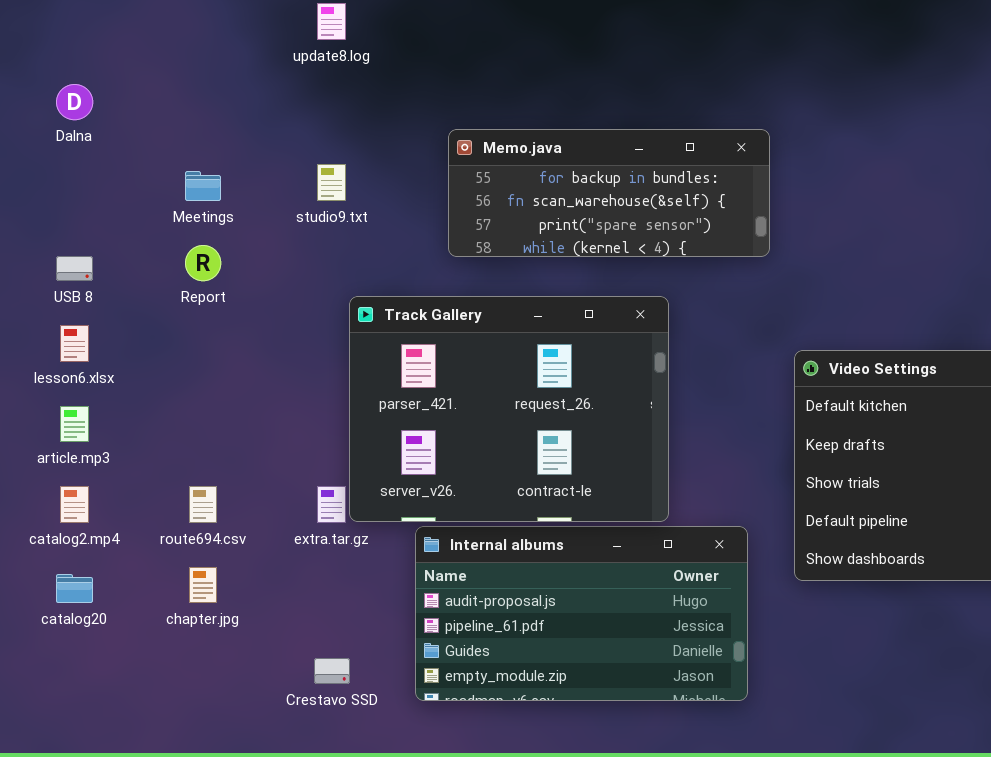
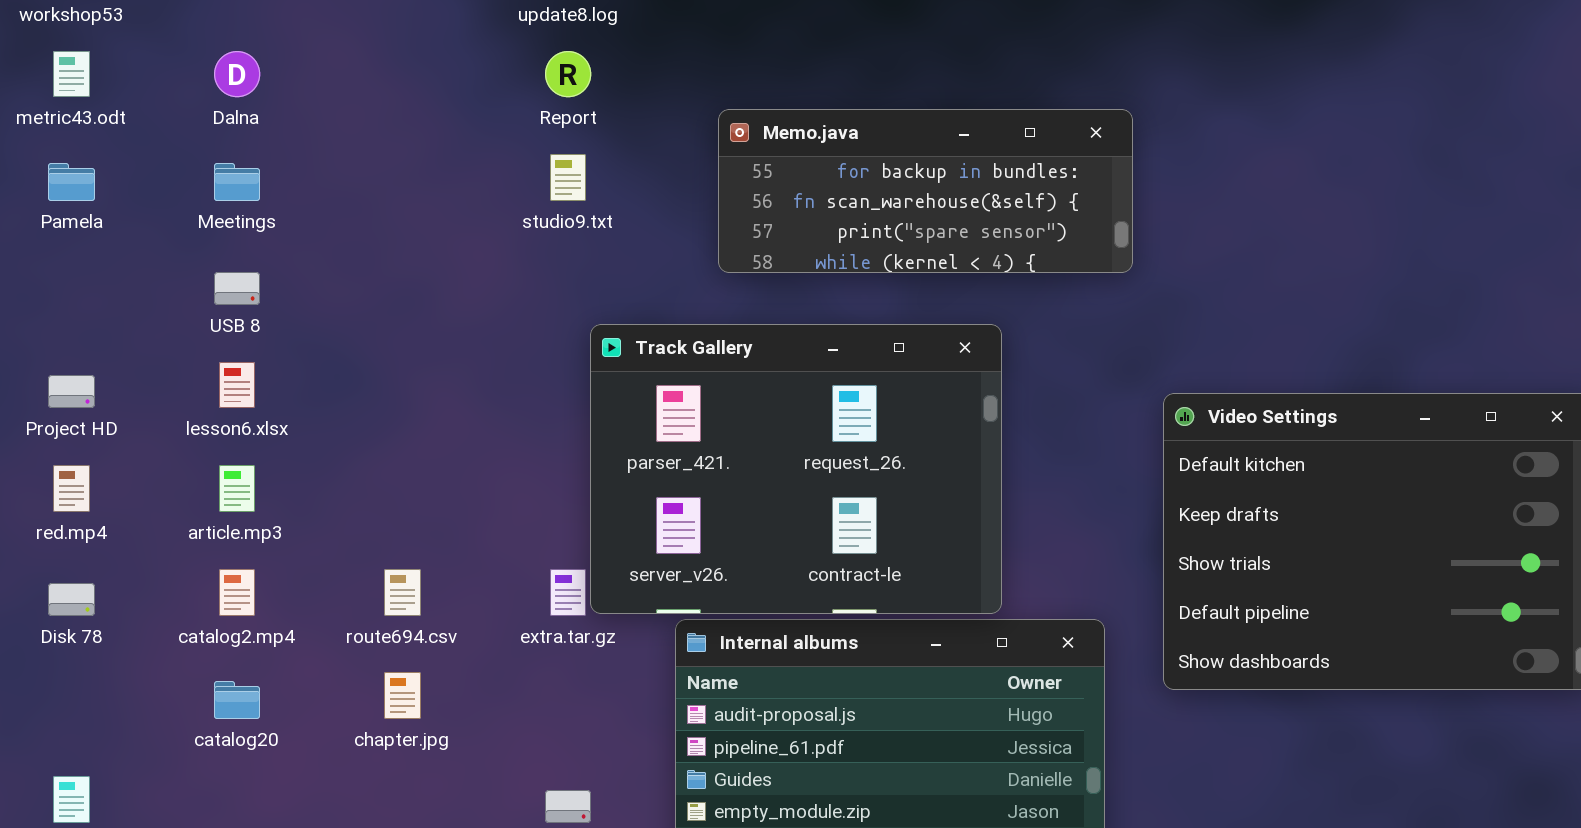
Meetings: [185,171,221,201] -> [214,163,260,201], moved
Report: [185,245,221,281] -> [545,51,591,97], moved

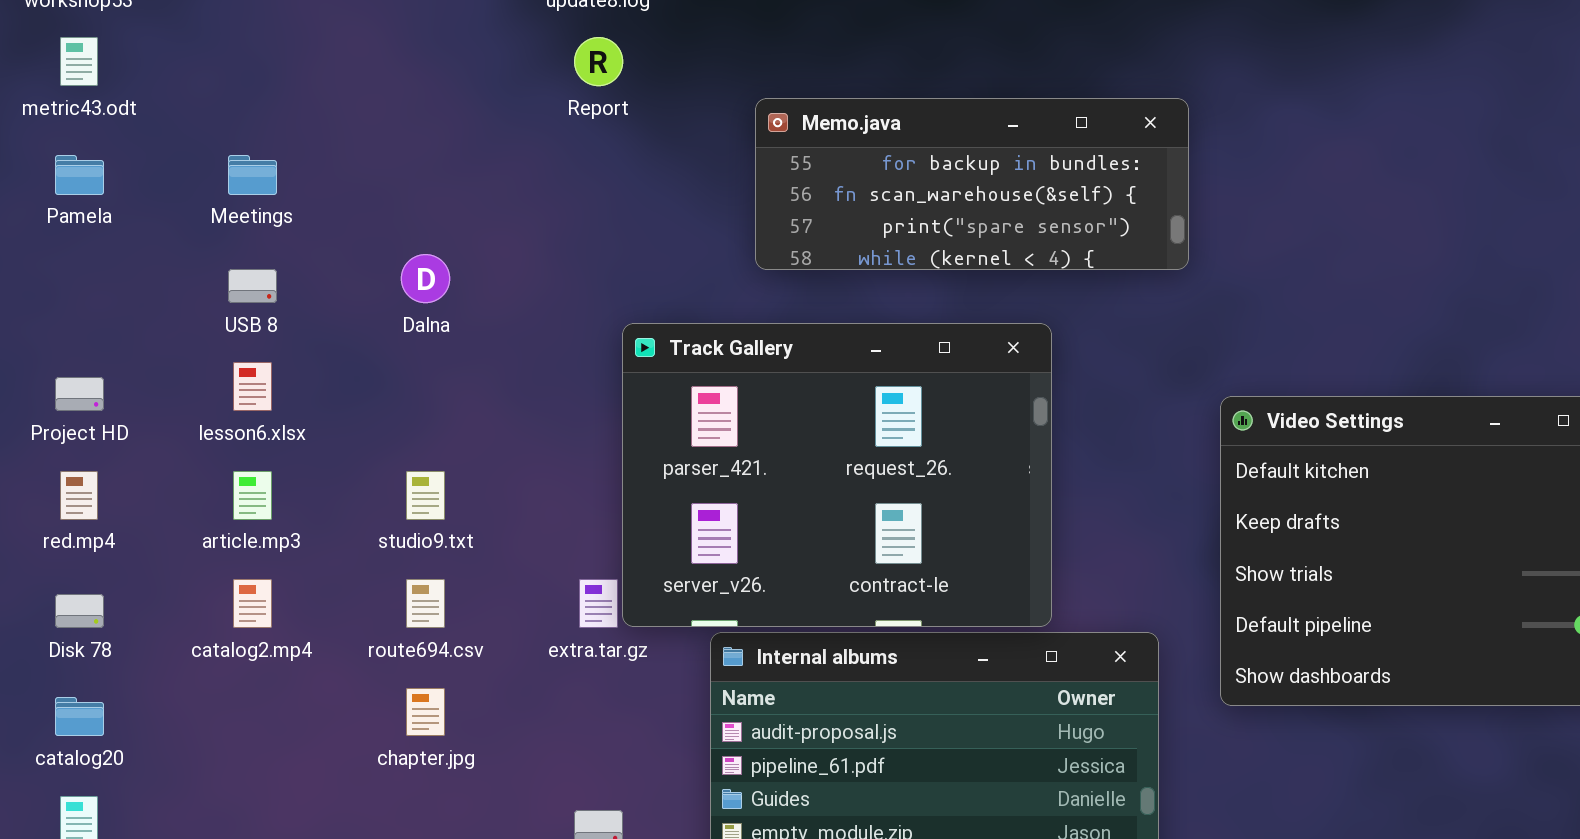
Dalna: [214,51,260,97] -> [401,254,450,303], moved
studio9.txt: [550,154,586,201] -> [406,471,445,520], moved
catalog20: [214,681,260,719] -> [55,697,104,736], moved

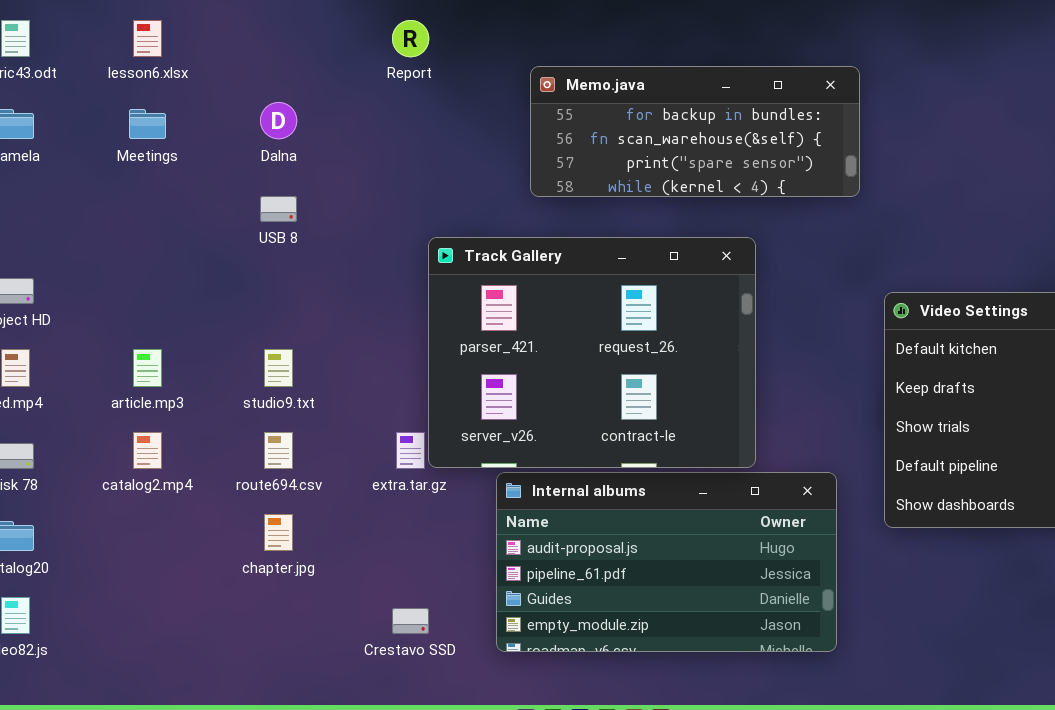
Dalna: [401,254,450,303] -> [260,102,297,139], moved
USB 8: [228,269,277,303] -> [260,196,297,222], moved
lesson6.xlsx: [233,362,272,411] -> [133,20,162,57], moved

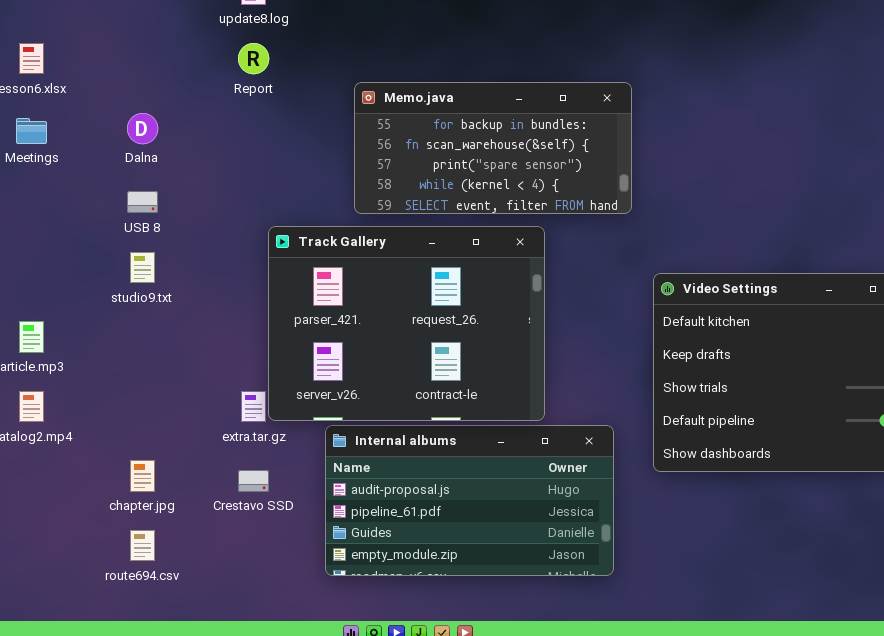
Memo.java: [530,66,860,197] -> [354,82,632,214], resized
studio9.txt: [264,349,293,387] -> [130,252,155,283], moved
route694.csv: [264,432,293,469] -> [130,530,155,561], moved
Crestavo SSD: [392,608,429,634] -> [238,470,269,492], moved

